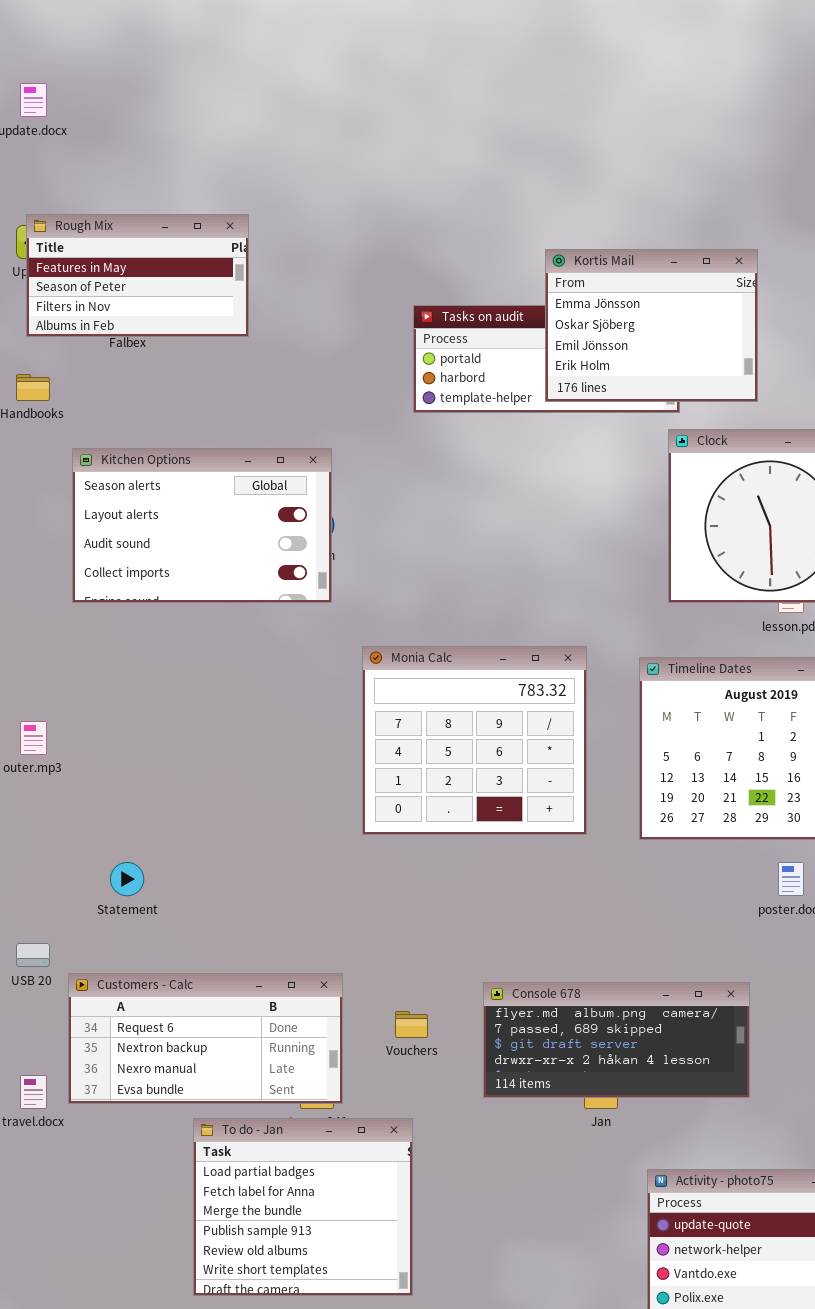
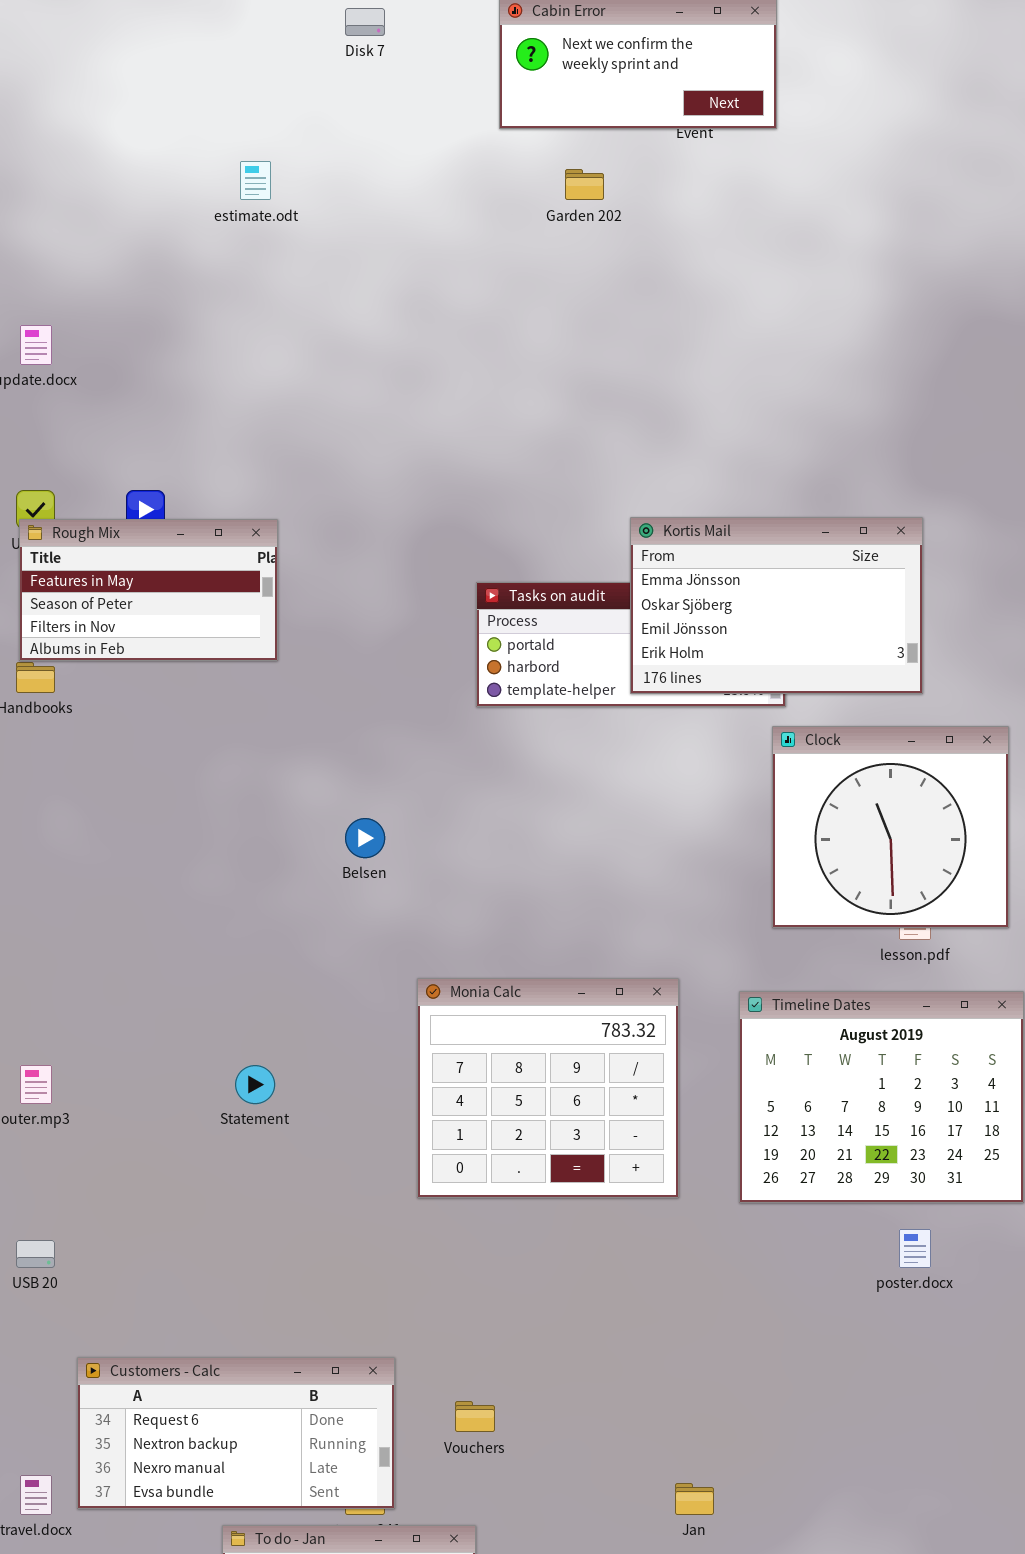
Rough Mix: [26,214,249,337] -> [19,519,278,661], moved
Kortis Mail: [545,249,758,402] -> [630,517,923,694], resized
Kitchen Options: [72,448,332,603] -> none, closed
Statement: [110,862,144,896] -> [235,1065,275,1104], moved
USB 20: [16,943,50,967] -> [16,1240,55,1268], moved
Console 678: [483,982,750,1098] -> none, closed

